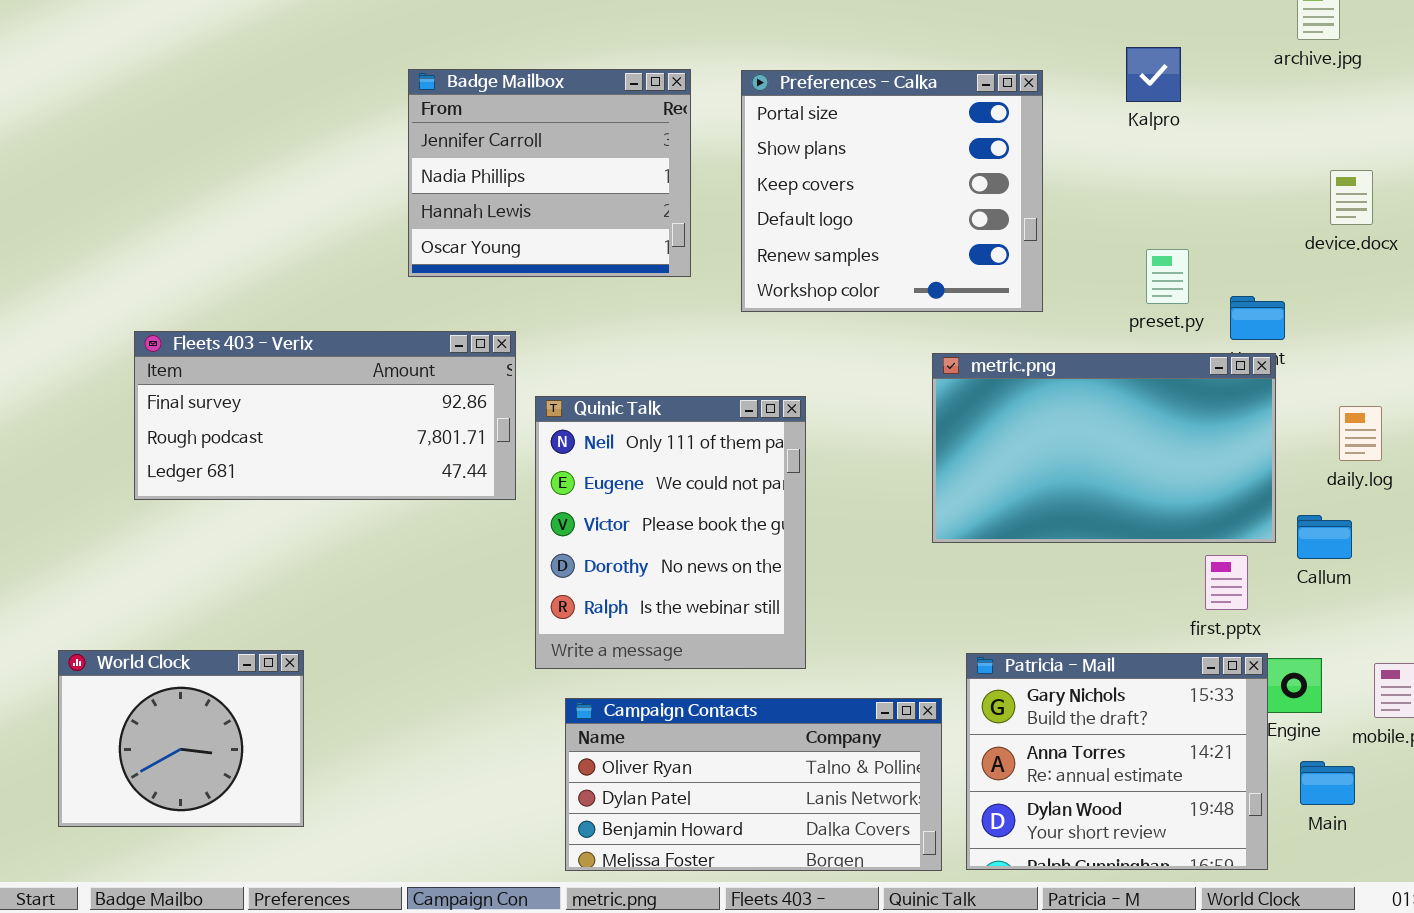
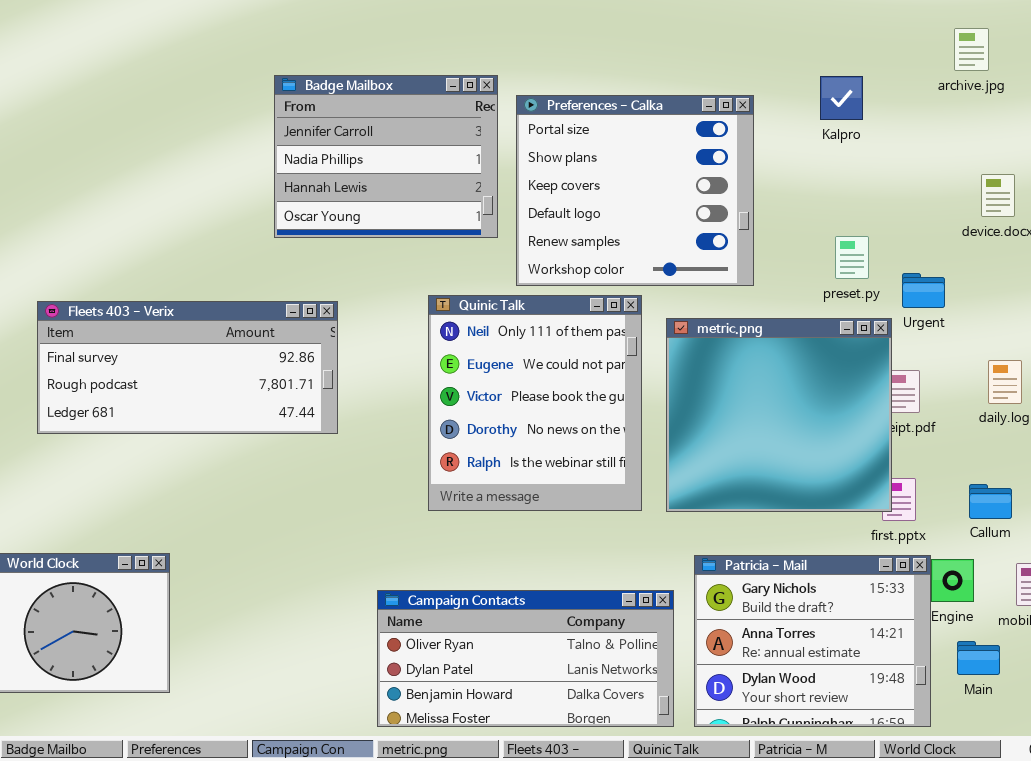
Badge Mailbox: [408,69,691,277] -> [274,75,498,238], moved
metric.png: [932,353,1276,543] -> [666,318,892,512], resized
Quinic Talk: [535,396,806,669] -> [428,295,642,511], moved
Callum: [1297,515,1352,559] -> [969,484,1012,519], moved

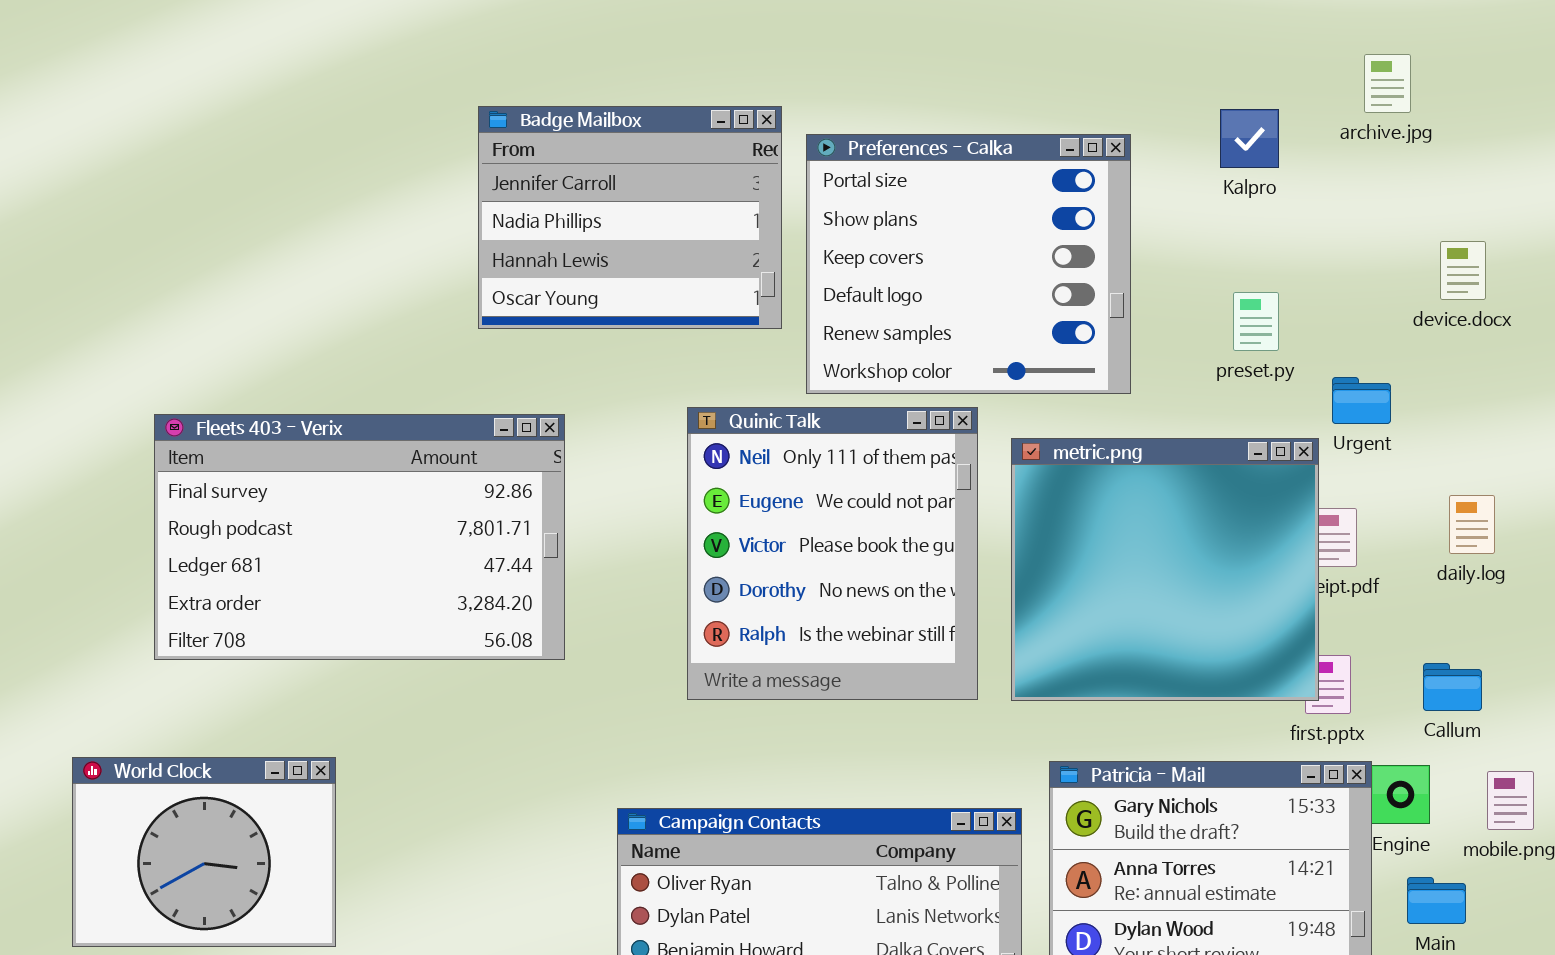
archive.jpg: [954,28,989,71] -> [1364,54,1411,113], moved
preset.py: [835,236,869,279] -> [1233,292,1279,351], moved
Fleets 403 - Verix: [37,301,338,434] -> [154,414,565,660], resized

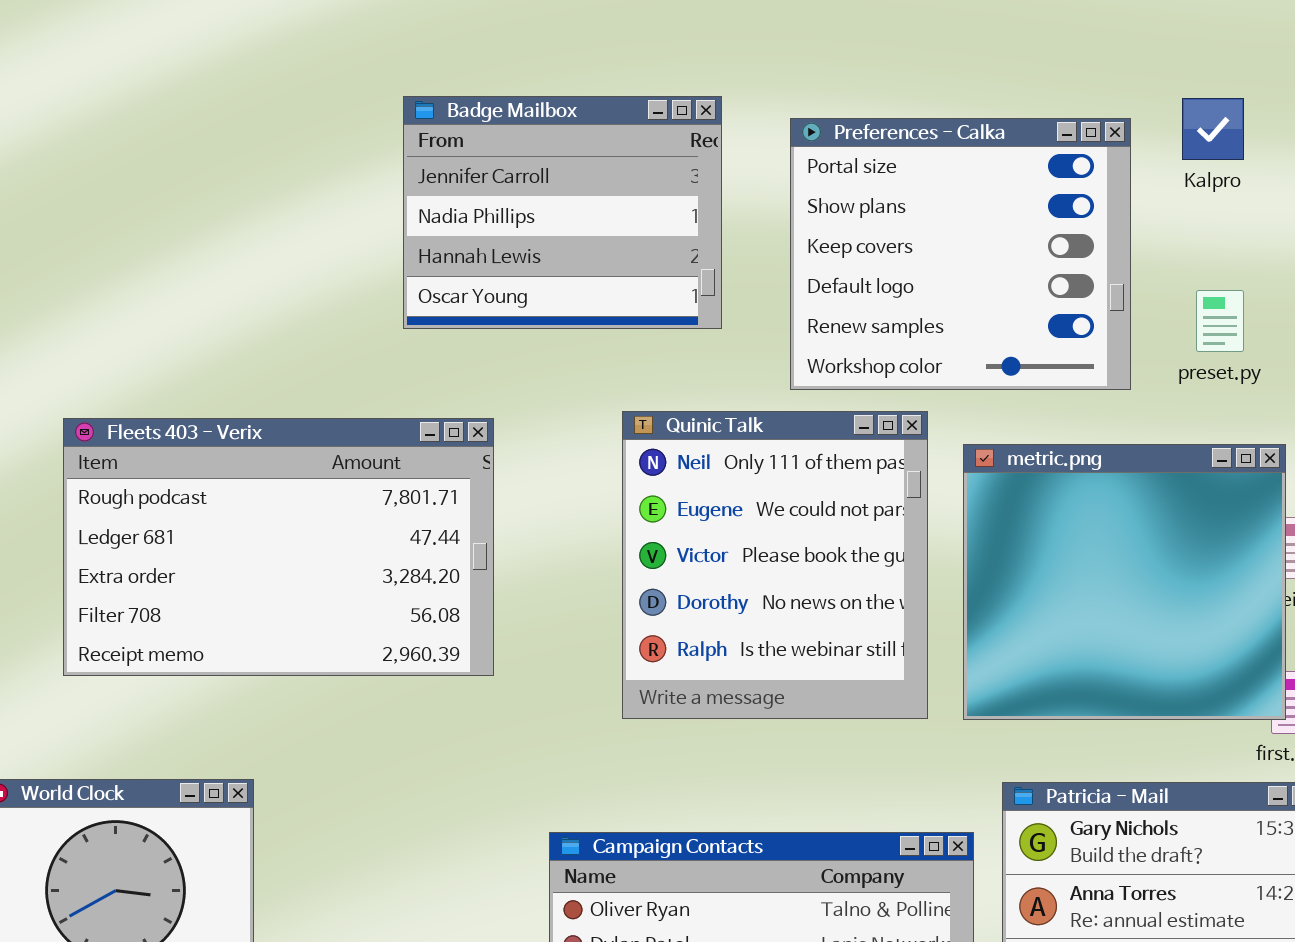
Preferences - Calka: [806,134,1131,394] -> [790,118,1131,390], moved
Fleets 403 - Verix: [154,414,565,660] -> [63,418,494,676], scrolled down 1 row

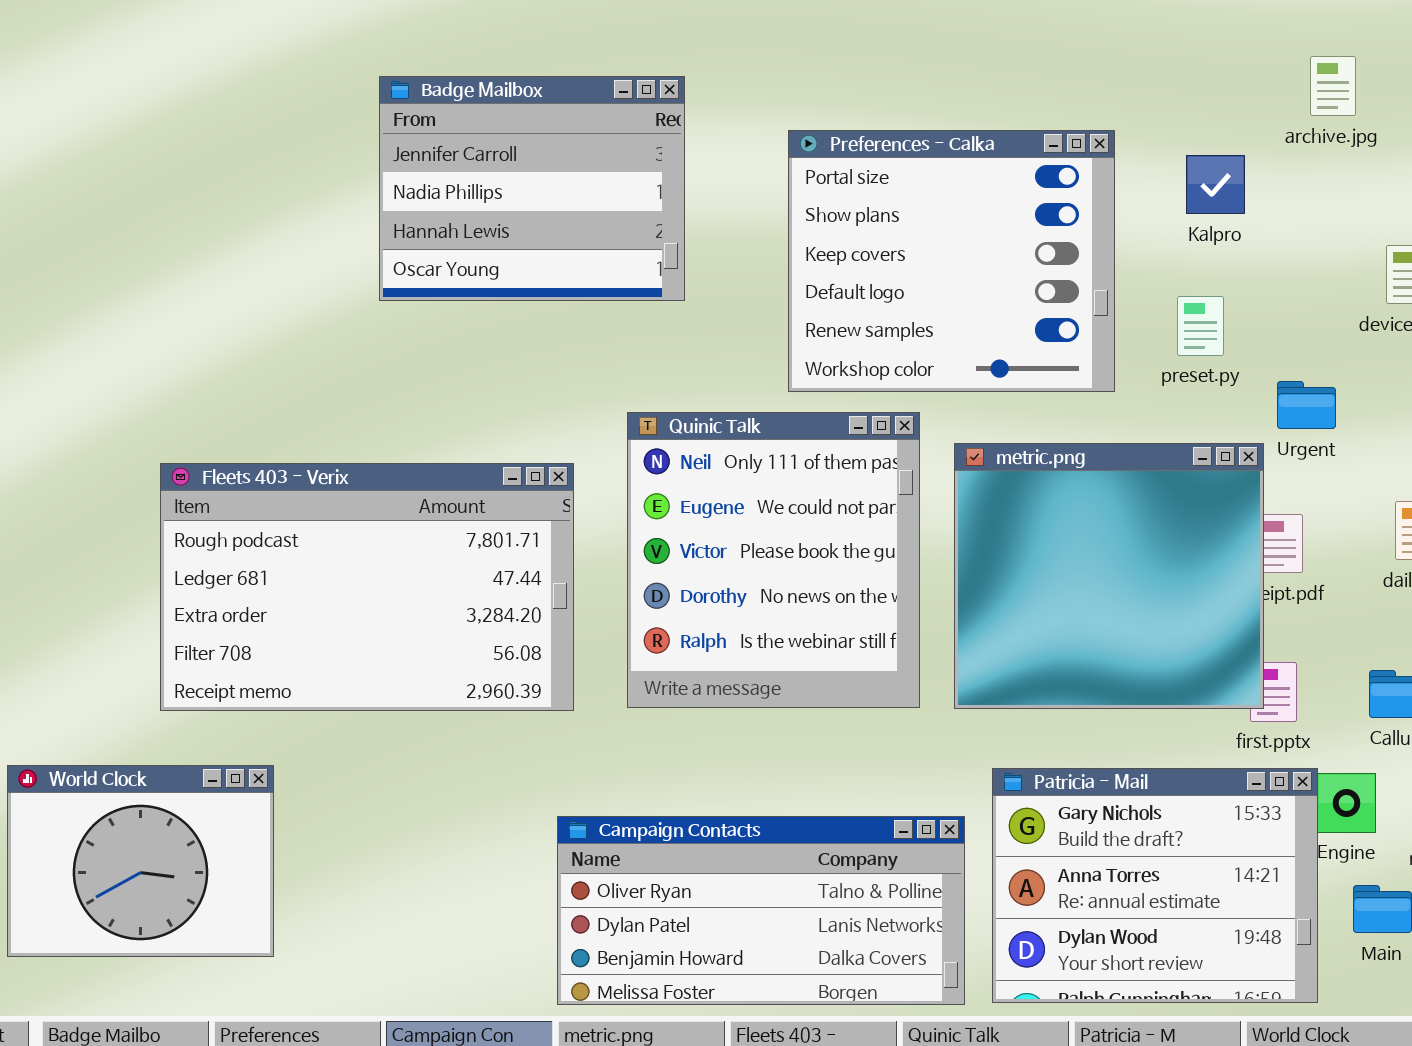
Badge Mailbox: [403,96,722,329] -> [379,76,685,301], moved
Kalpro: [1182,98,1244,160] -> [1186,155,1245,214], moved
Fleets 403 - Verix: [63,418,494,676] -> [160,463,574,711], moved

